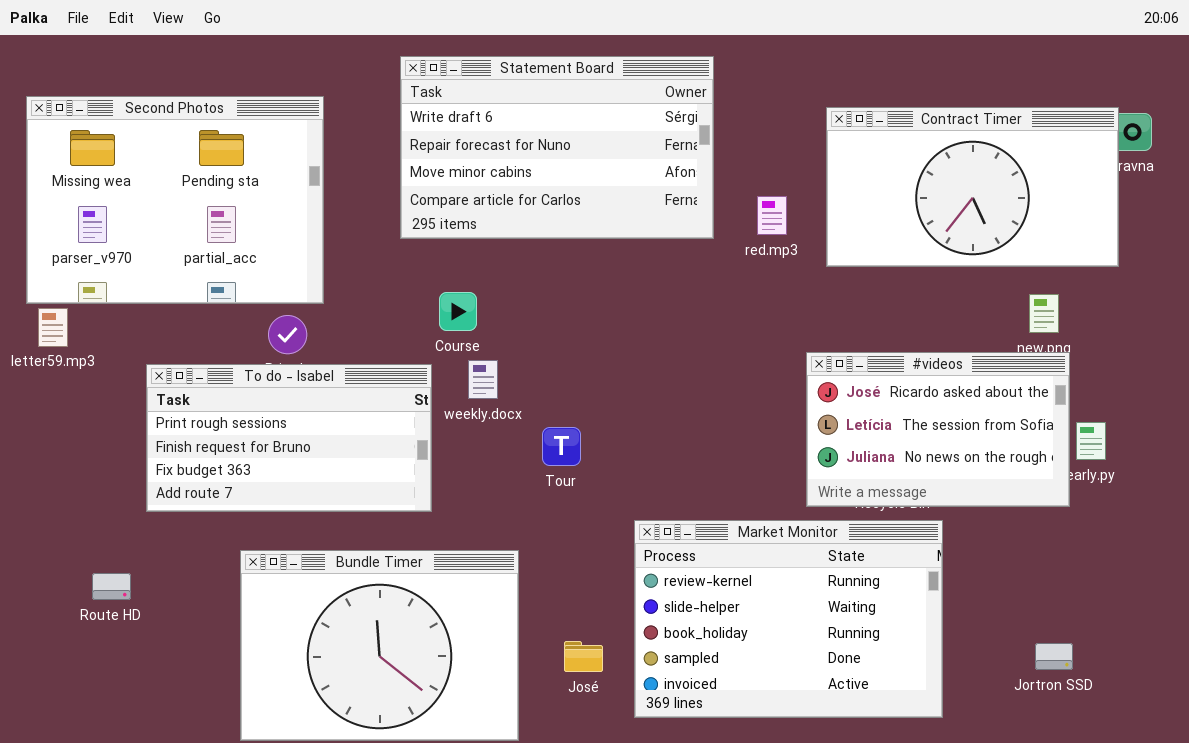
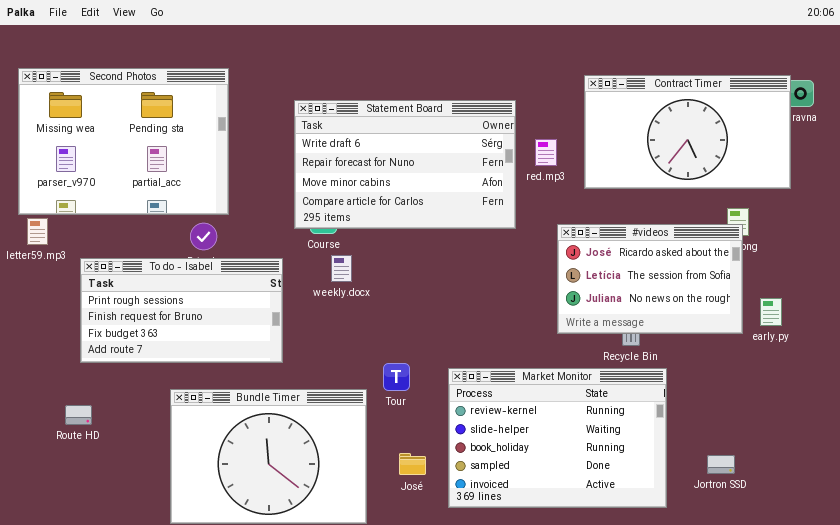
Statement Board: [400,56,714,239] -> [294,100,516,229], moved
#videos: [806,352,1070,507] -> [557,224,743,334], moved
To do - Isabel: [146,364,432,512] -> [80,258,283,363], moved
Tour: [542,427,581,466] -> [383,363,410,391], moved
Jortron SSD: [1035,643,1073,670] -> [707,455,735,474], moved

